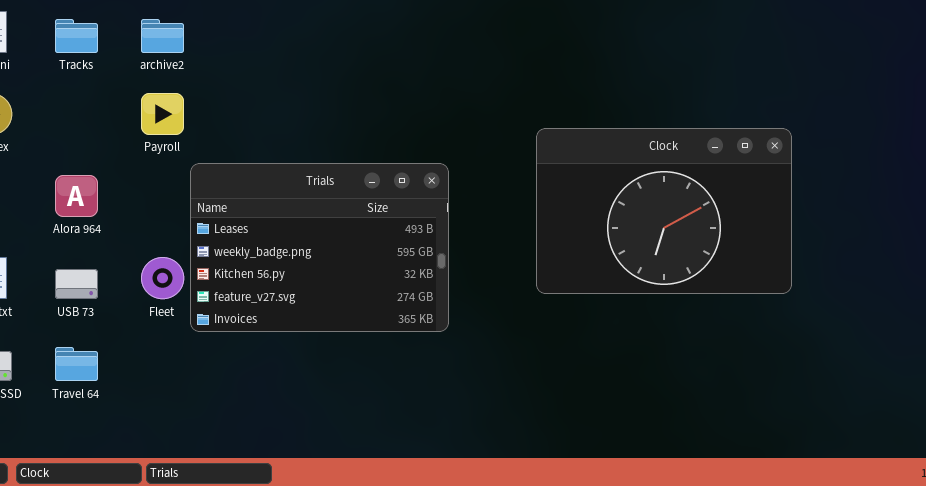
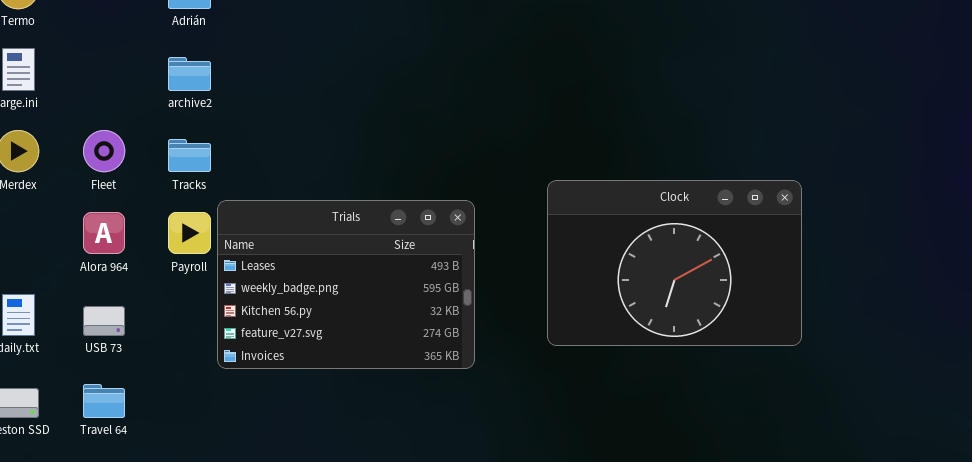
Tracks: [55,19,98,53] -> [168,139,211,172], moved
Payroll: [141,93,184,135] -> [168,212,211,254], moved
Clock: [536,128,792,294] -> [547,180,802,346], moved
Fleet: [141,257,184,299] -> [83,130,125,172], moved

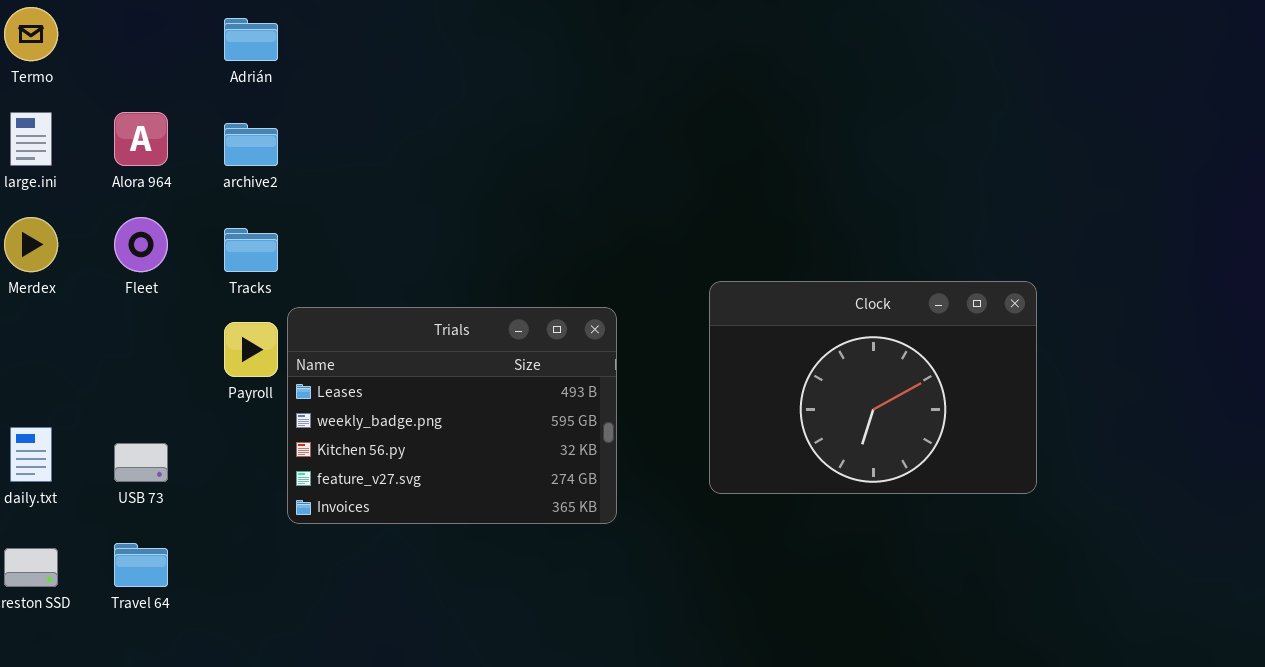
Alora 964: [83,212,125,254] -> [114,112,168,166], moved

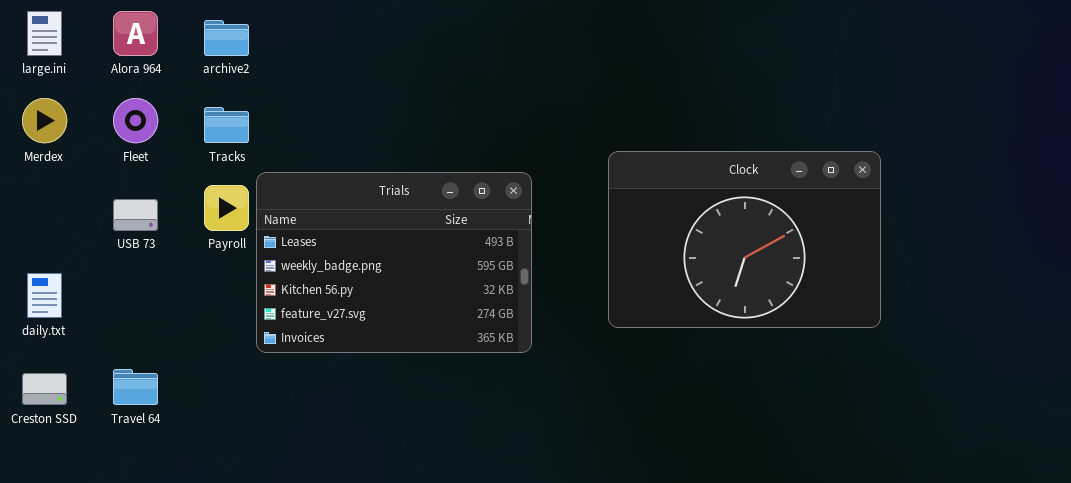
USB 73: [114,443,168,482] -> [113,199,158,231], moved

